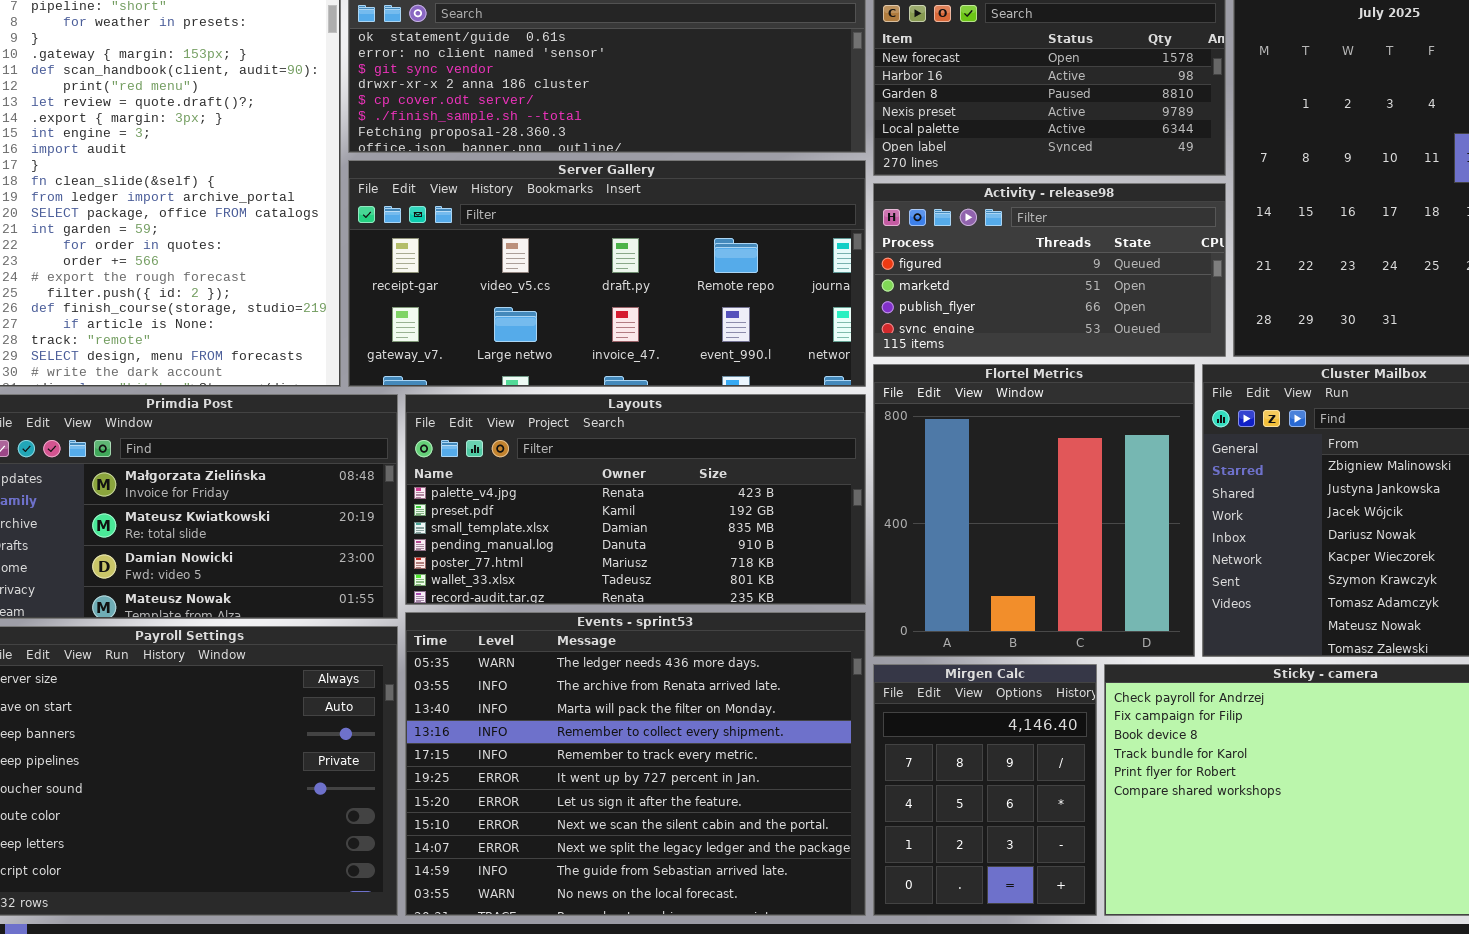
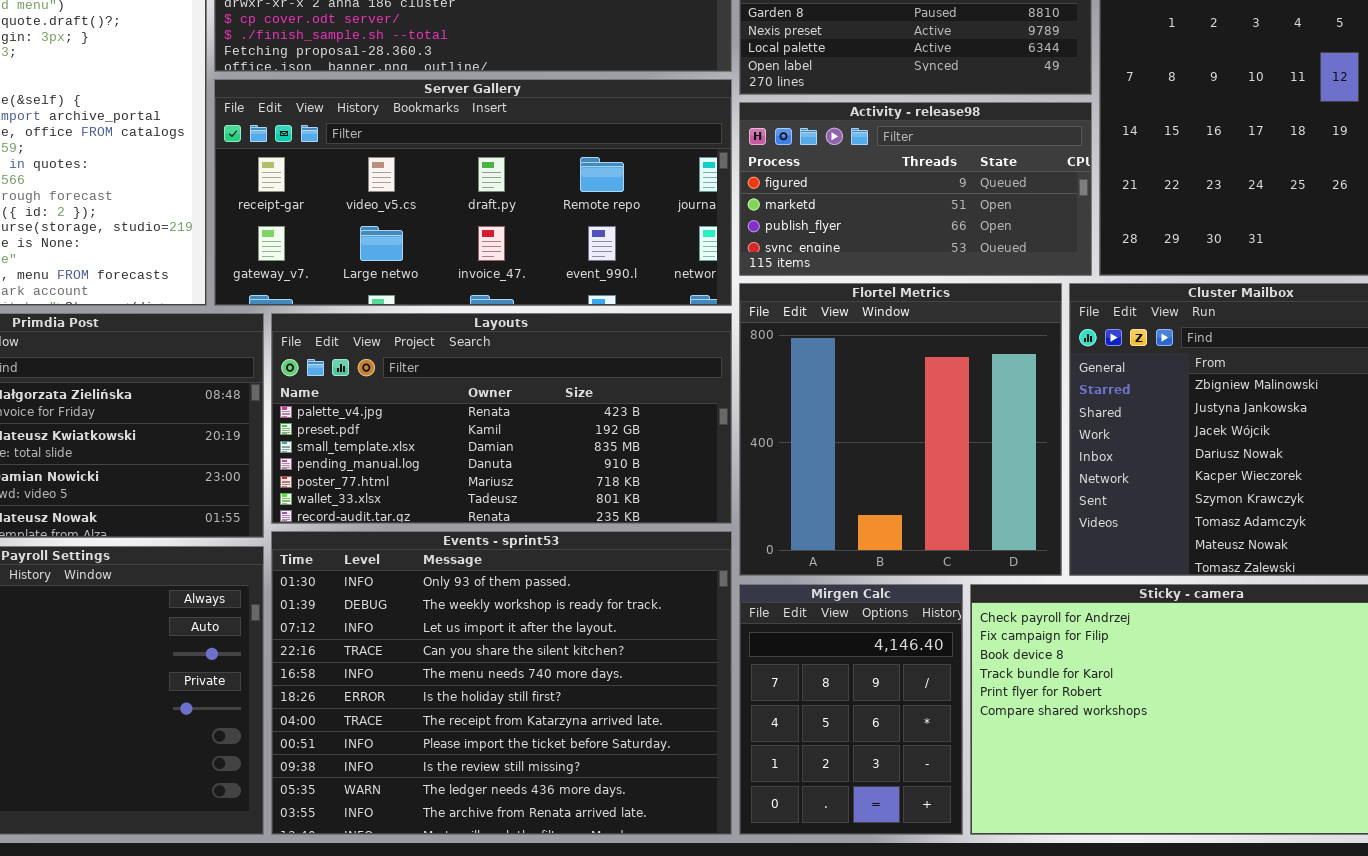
Events - sprint53: [405,612,866,916] -> [271,531,732,835], scrolled up 9 rows

